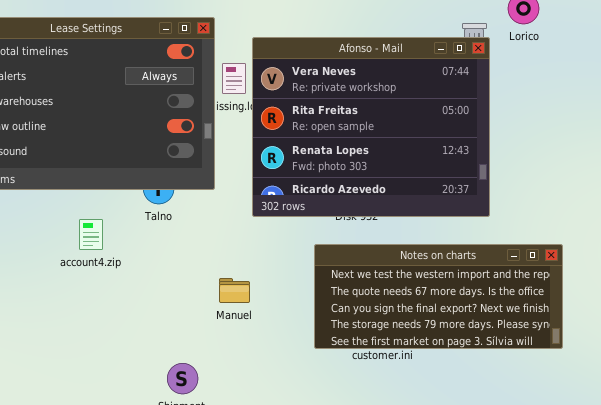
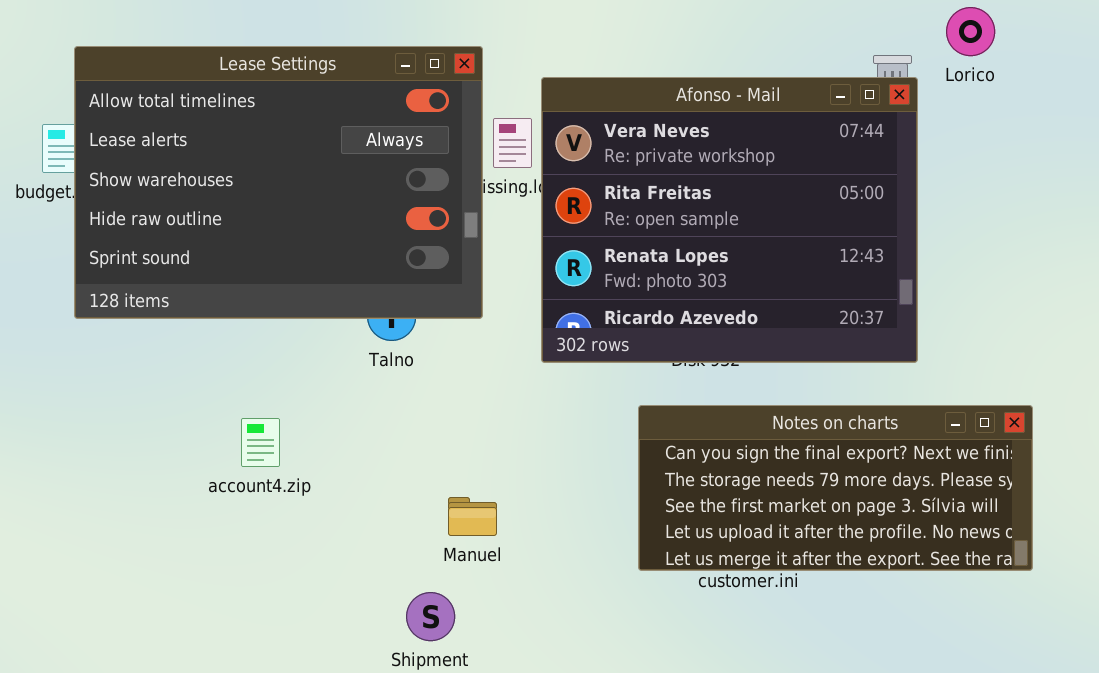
account4.zip: [79,219,103,250] -> [241,418,280,467], moved
Notes on charts: [314,244,563,349] -> [638,405,1033,571], scrolled down 2 rows
Manuel: [219,278,250,303] -> [448,497,497,536], moved

